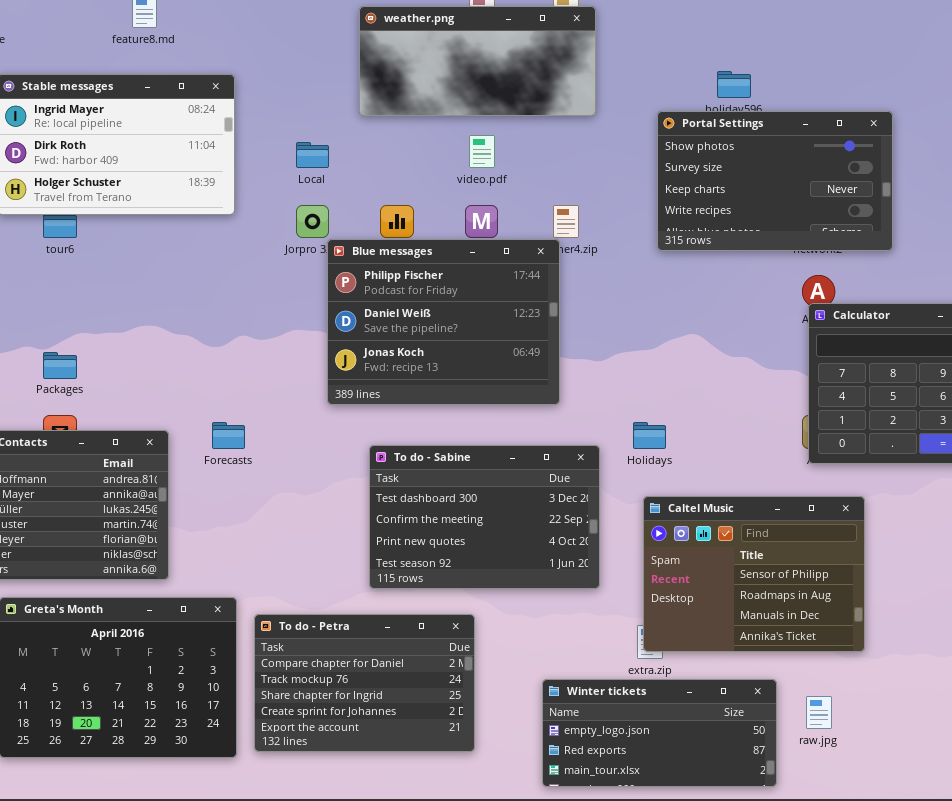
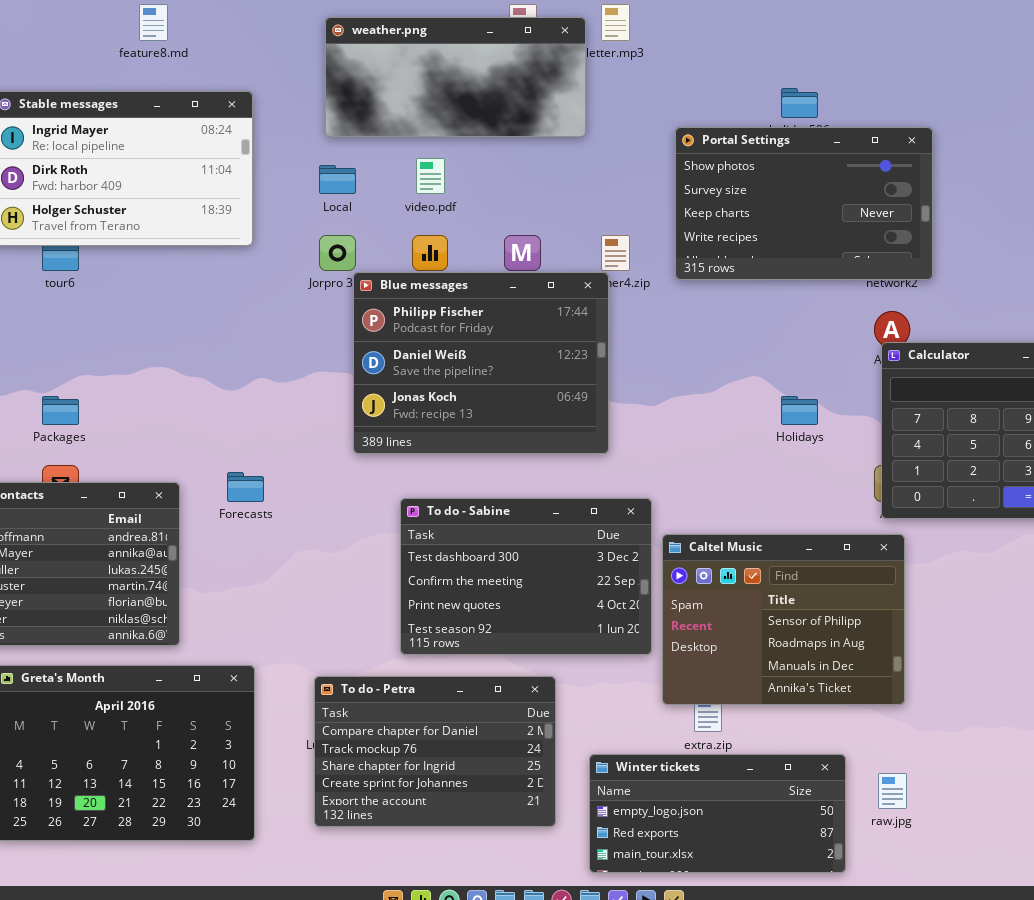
weather.png: [359,6,596,116] -> [325,17,586,137], moved
Portal Settings: [657,111,893,251] -> [675,127,933,280], moved
video.pdf: [469,135,495,168] -> [416,158,445,194], moved
Holidays: [633,422,666,449] -> [781,396,818,425], moved
Caltel Music: [643,496,865,652] -> [662,534,905,705], moved
To do - Petra: [254,614,475,752] -> [314,676,556,827], moved

